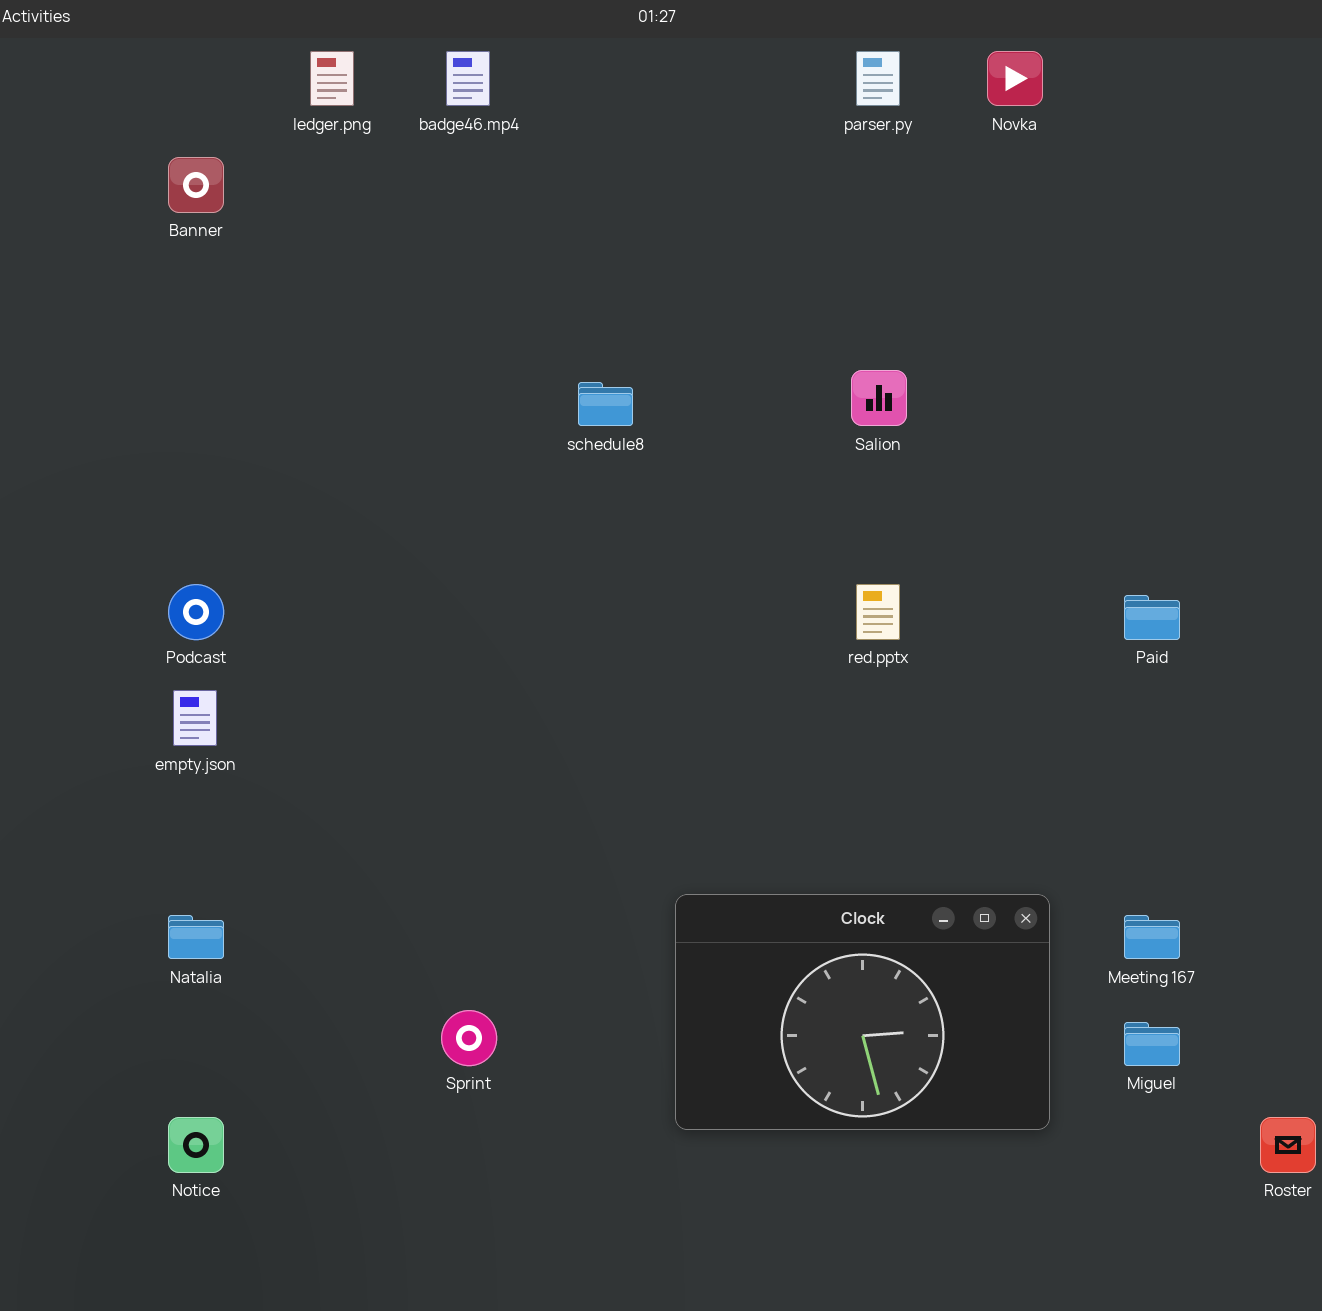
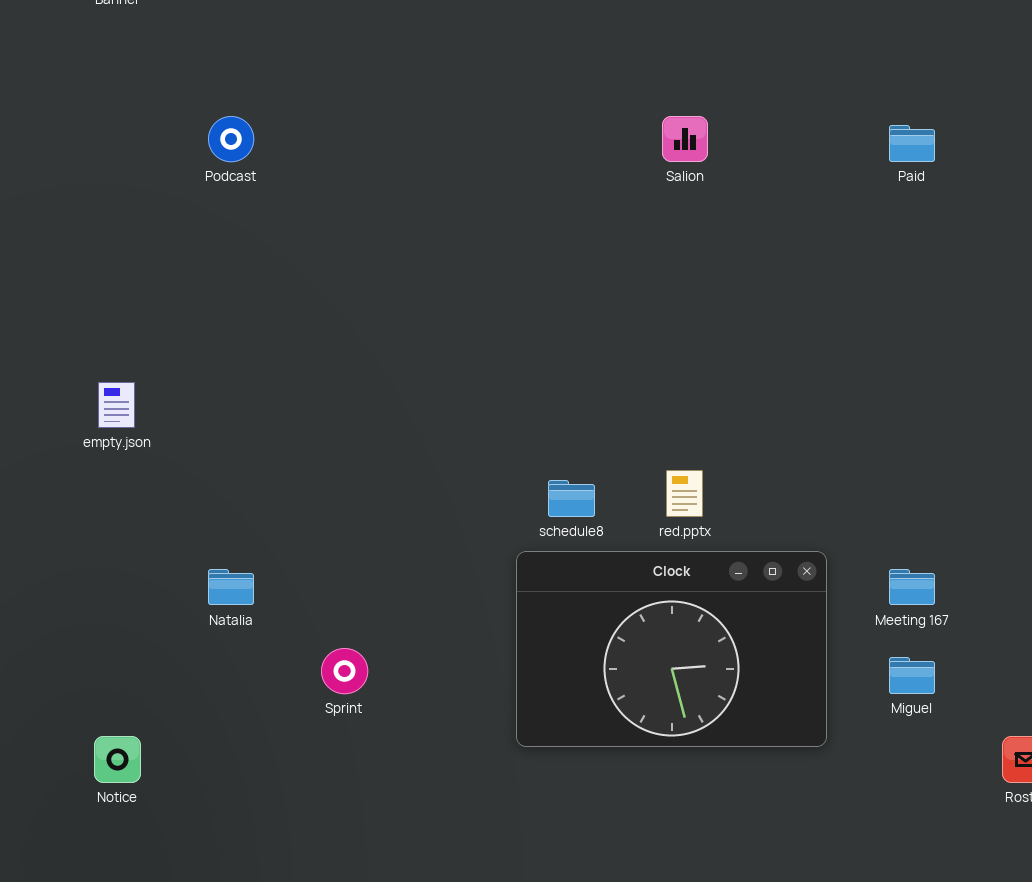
schedule8: [578,382,633,426] -> [548,480,595,517], moved
Podcast: [168,584,224,640] -> [208,116,254,162], moved
red.pptx: [856,584,900,640] -> [666,470,703,517], moved
Paid: [1124,595,1180,640] -> [889,125,935,162], moved
Natalia: [168,915,224,959] -> [208,569,254,605], moved

